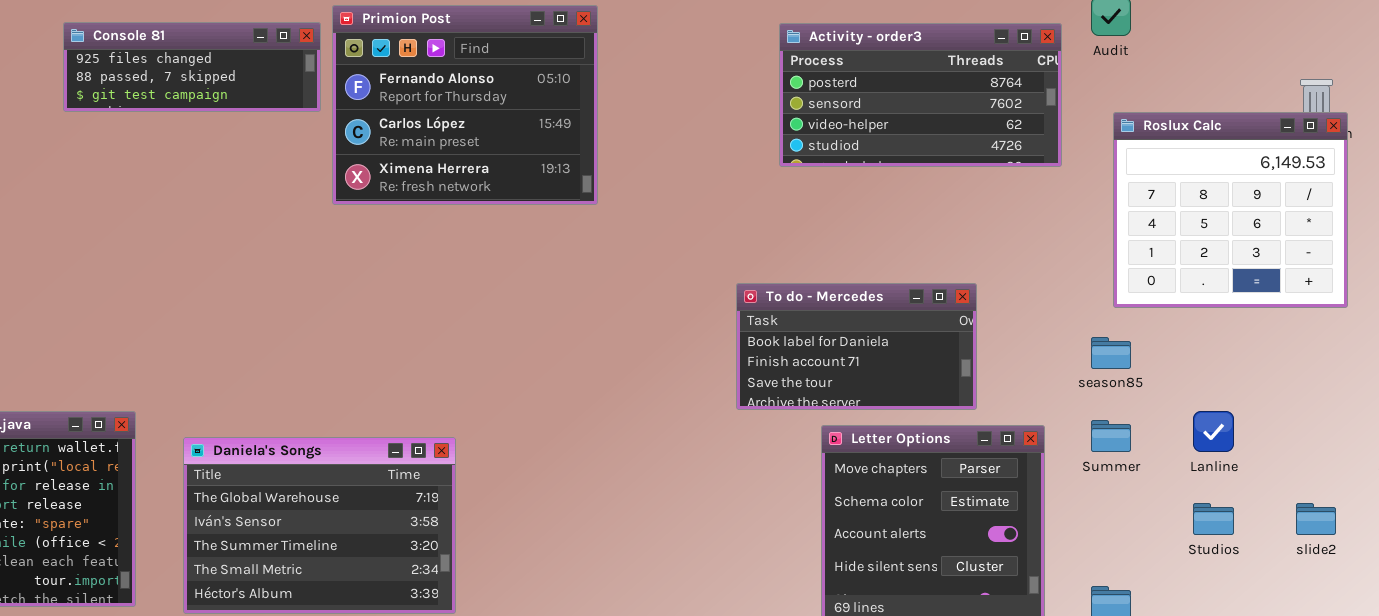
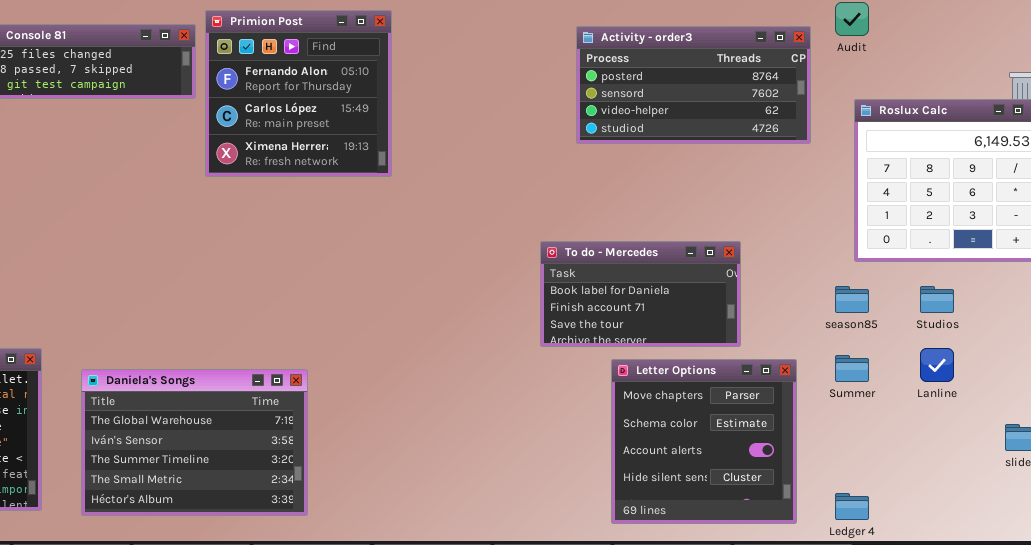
Primion Post: [332,5,598,205] -> [205,10,392,177], resized
Studios: [1193,503,1234,535] -> [920,286,954,313], moved

